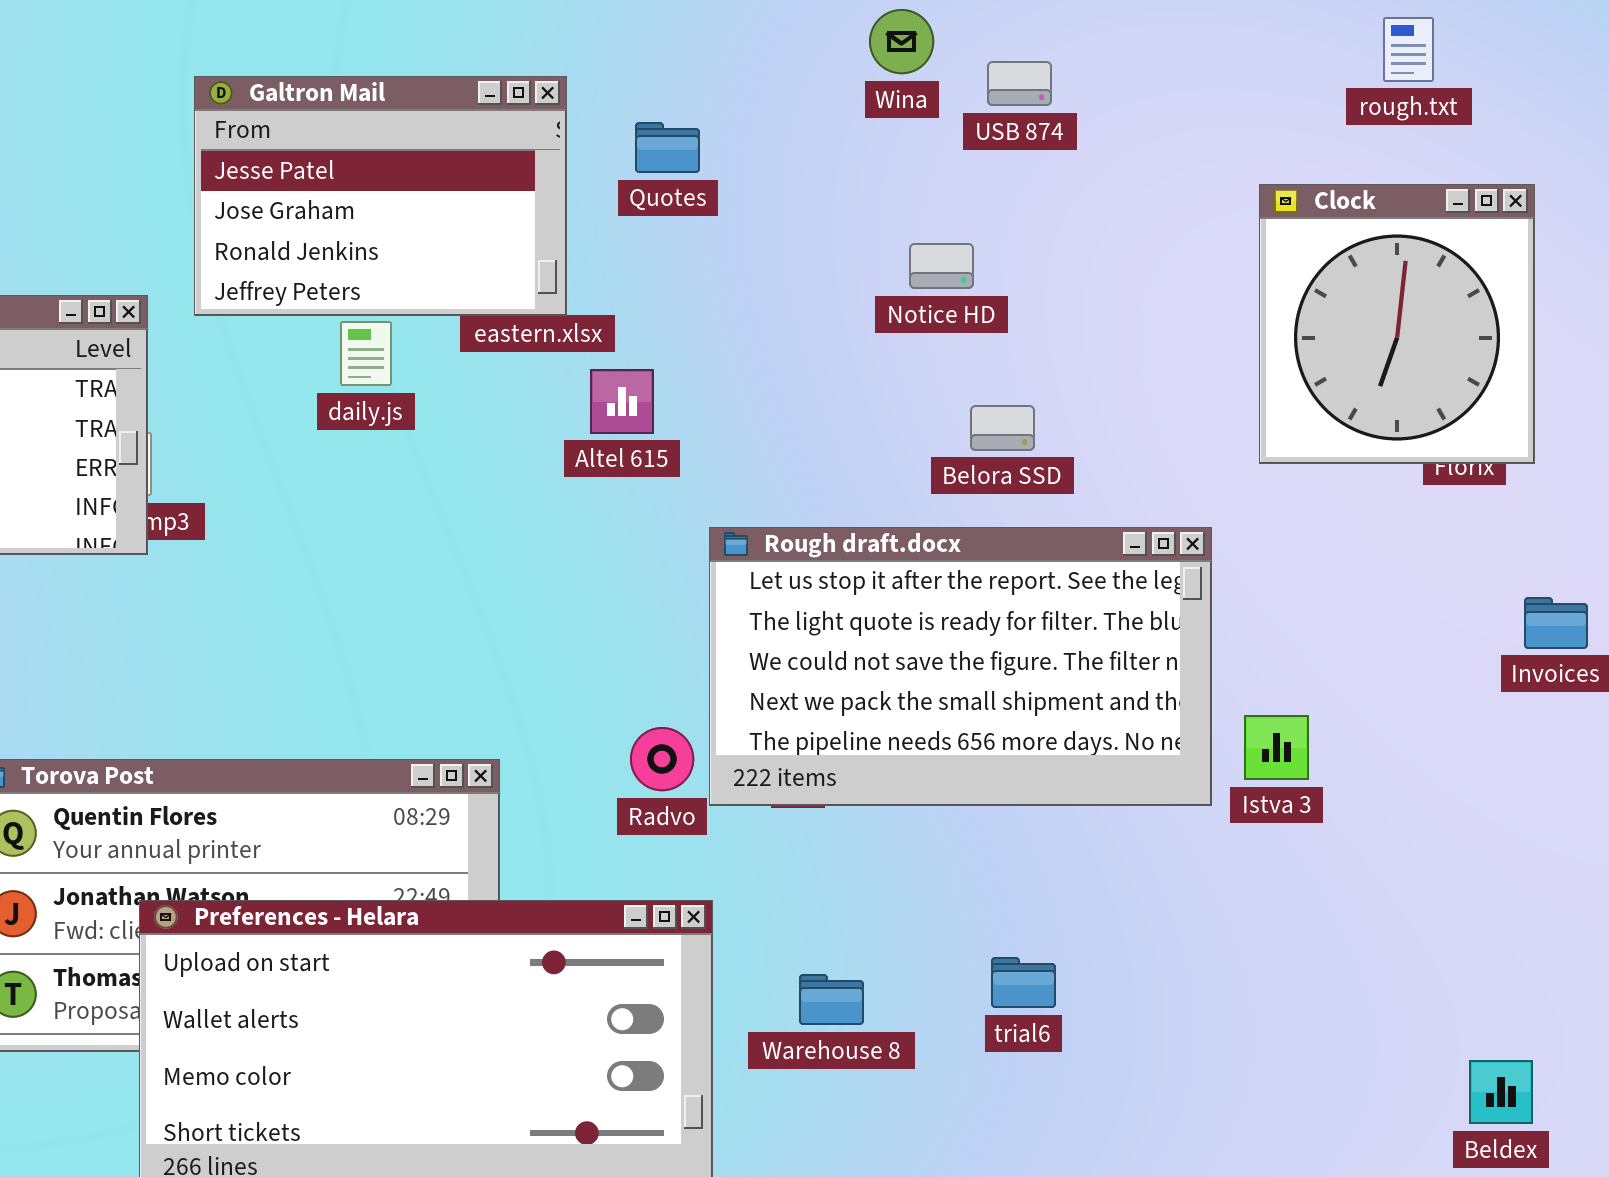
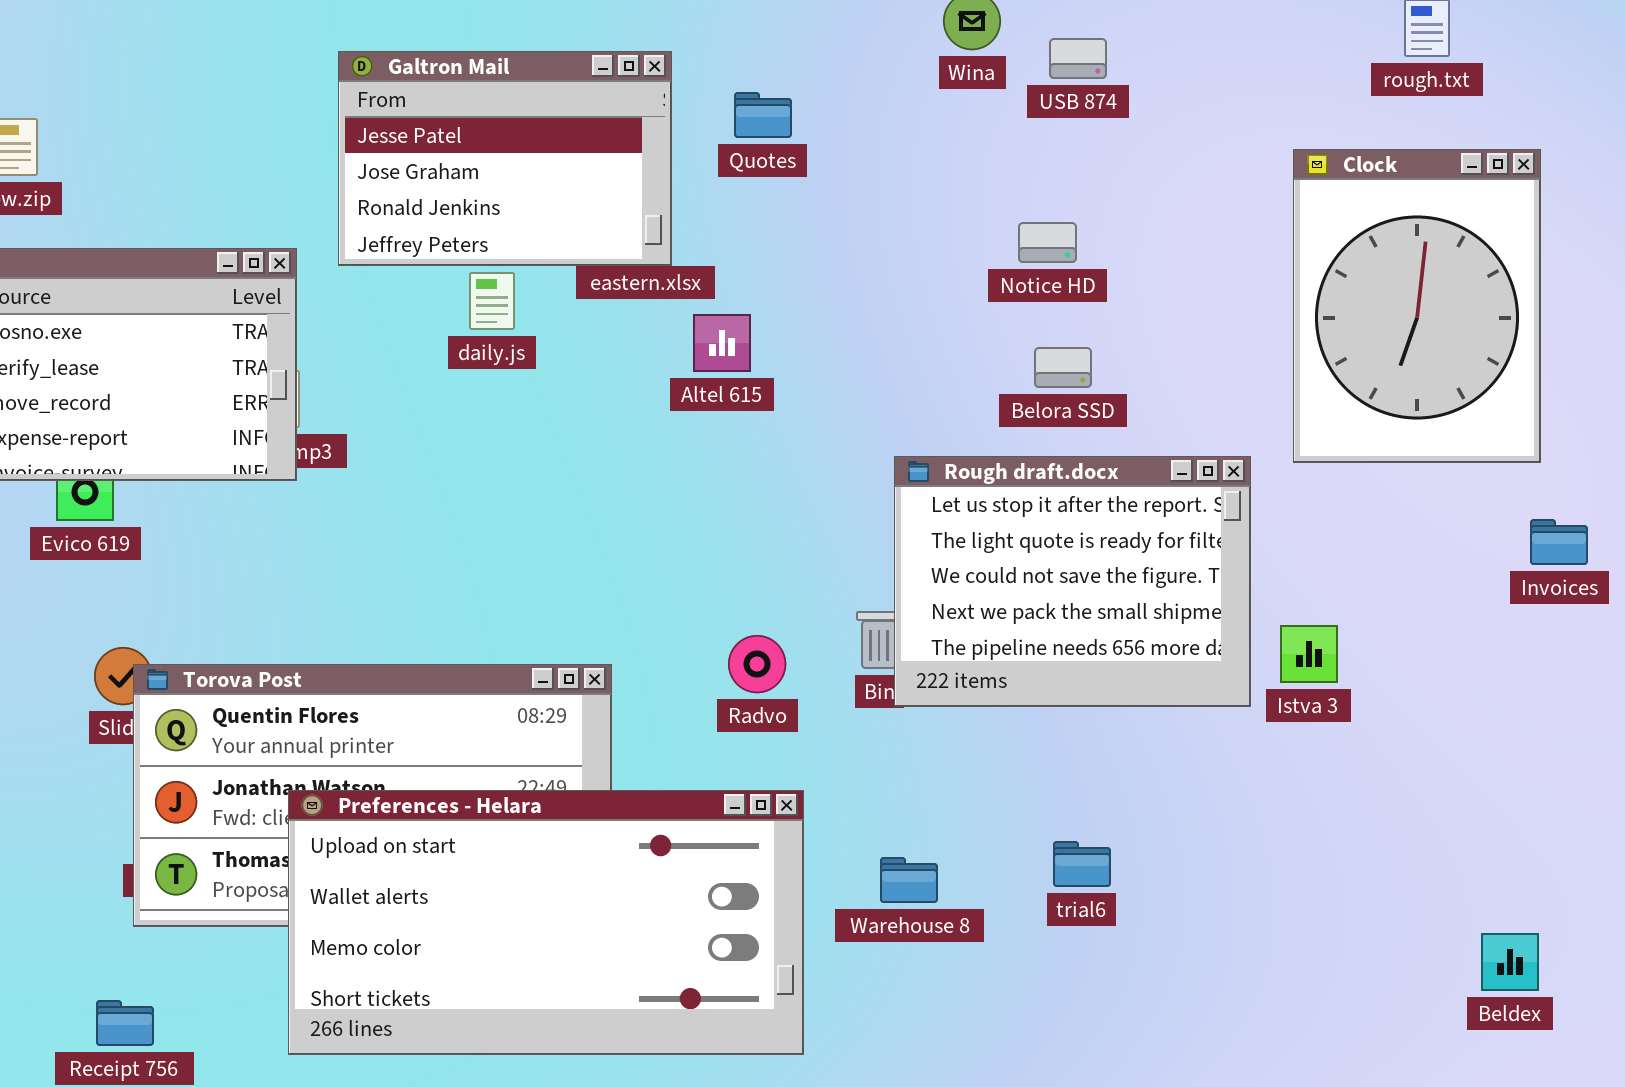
Clock: [1259,184,1535,464] -> [1293,149,1541,463], resized
Notice HD: [909,243,974,289] -> [1018,222,1077,263], moved
Rough draft.docx: [709,527,1212,806] -> [894,456,1251,707], resized

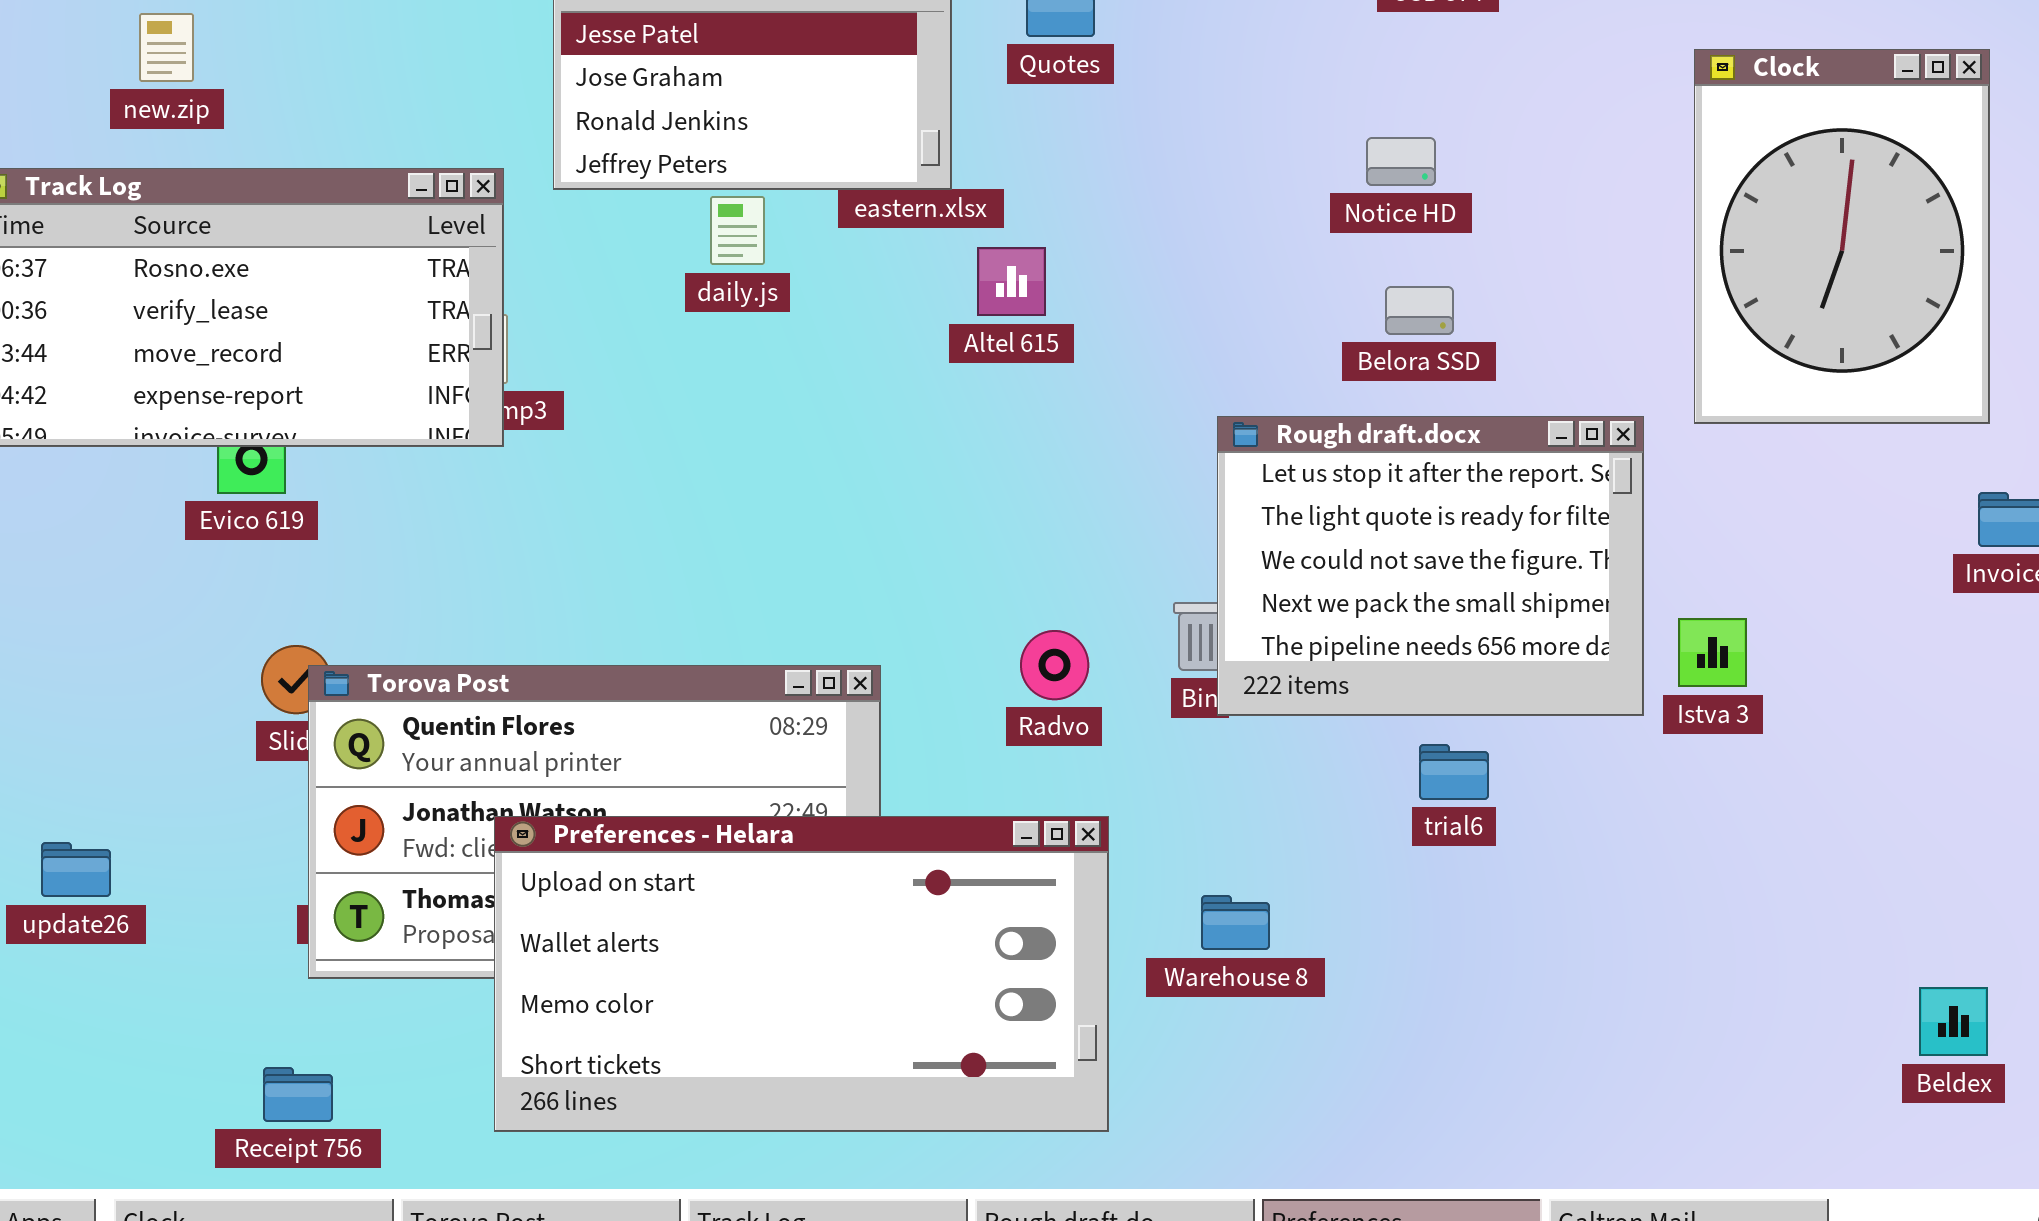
trial6: [1053,841,1111,887] -> [1419,744,1489,800], moved

